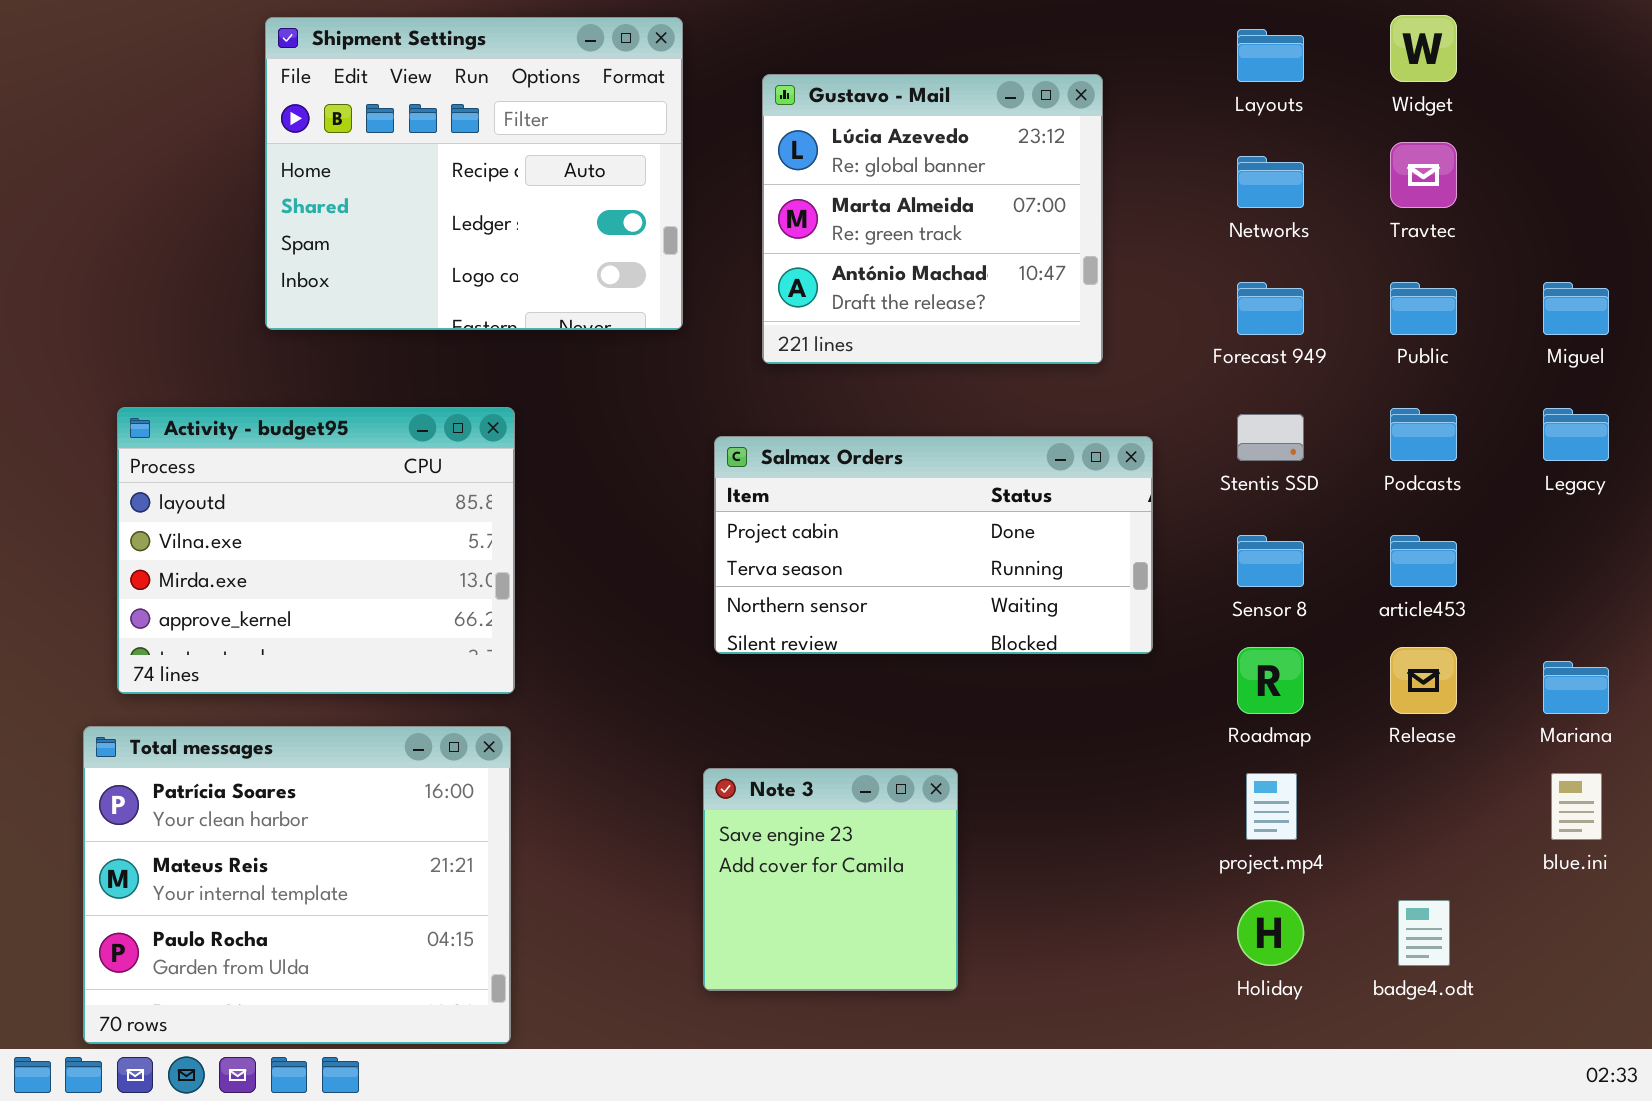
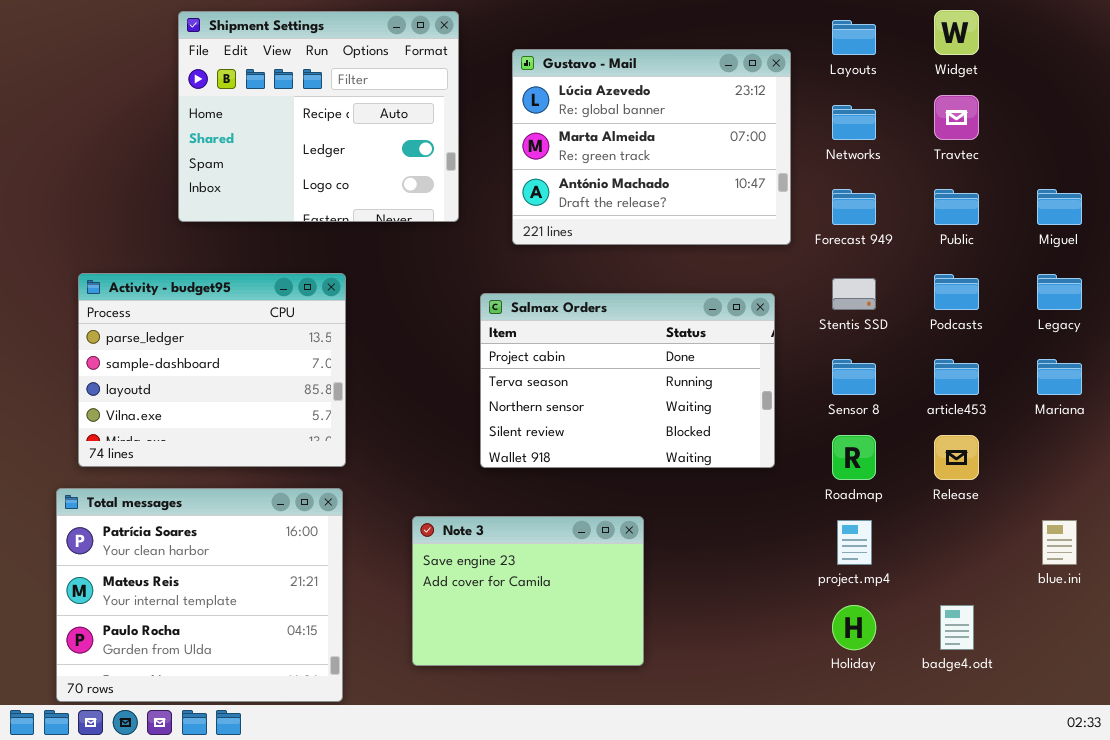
Gustavo - Mail: [762,74,1103,364] -> [512,49,791,245], resized
Activity - budget95: [117,407,515,694] -> [78,273,346,467], scrolled up 2 rows
Salmax Orders: [714,436,1153,654] -> [480,293,775,468], resized
Mariana: [1543,661,1609,714] -> [1037,359,1082,395], moved
Note 3: [703,768,958,991] -> [412,516,644,666], resized

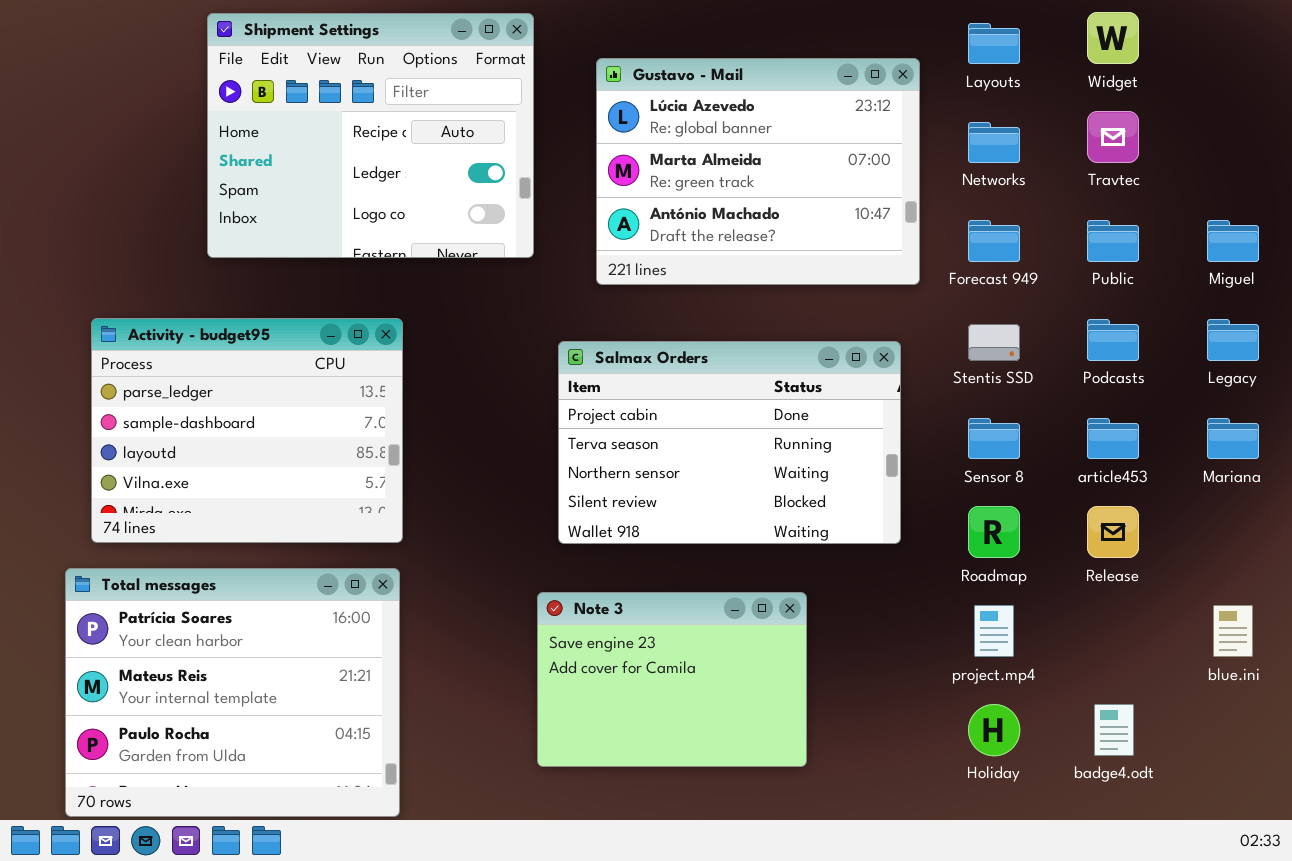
Note 3: [412,516,644,666] -> [537,592,807,767], moved

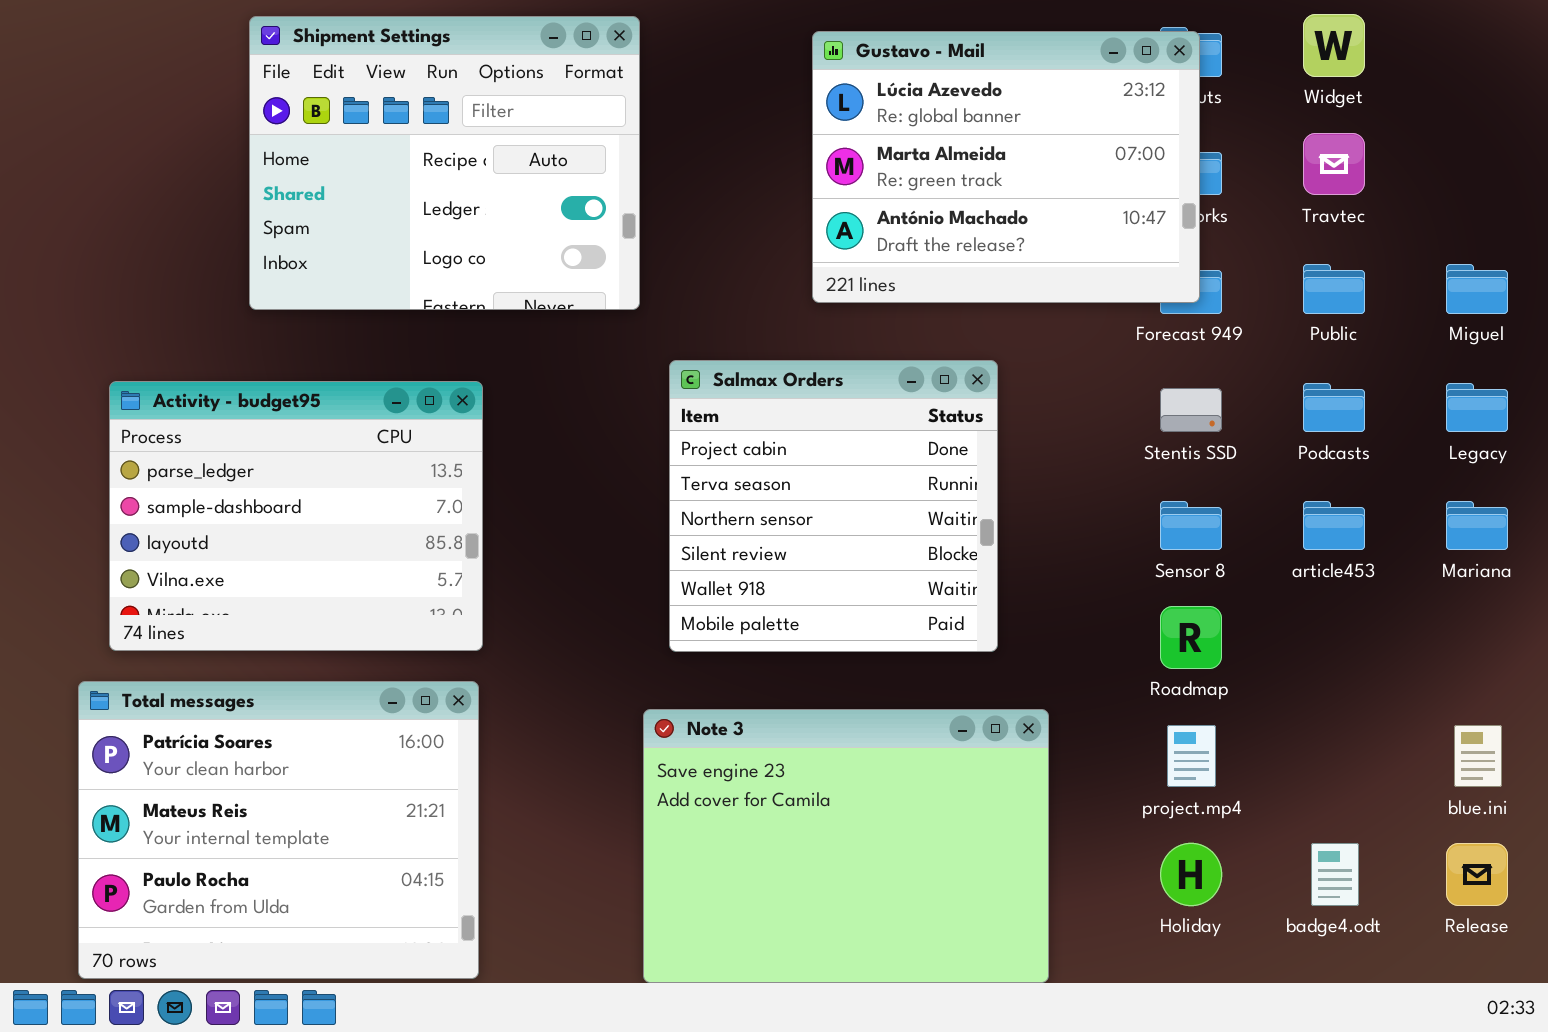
Gustavo - Mail: [596,58,920,285] -> [812,31,1200,303], moved
Salmax Orders: [558,341,901,544] -> [669,360,998,652], resized
Release: [1087,506,1139,558] -> [1446,843,1508,906], moved
Note 3: [537,592,807,767] -> [643,709,1049,983], resized

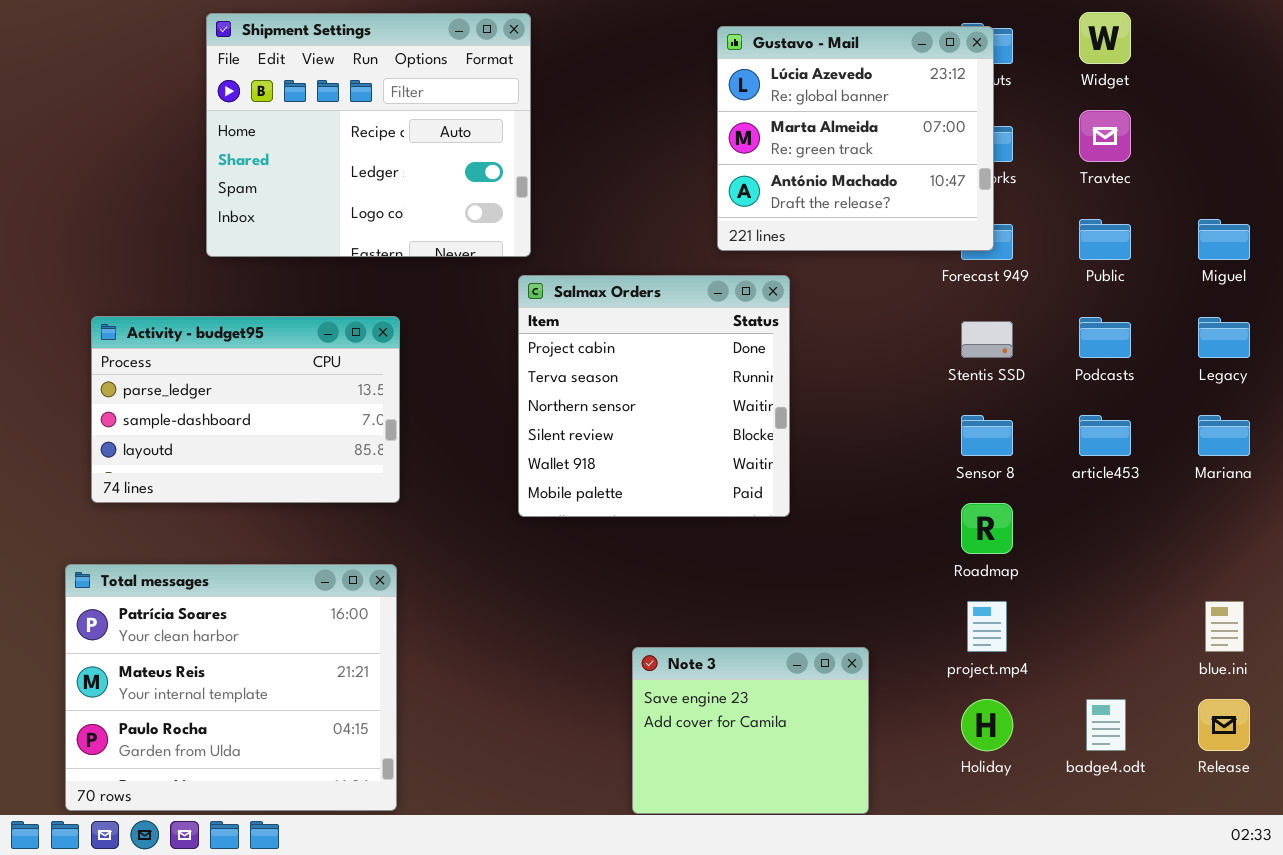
Gustavo - Mail: [812,31,1200,303] -> [717,26,994,251], resized
Salmax Orders: [669,360,998,652] -> [518,275,790,517], moved
Activity - budget95: [109,381,483,651] -> [91,316,400,503], resized
Note 3: [643,709,1049,983] -> [632,647,869,814], resized

